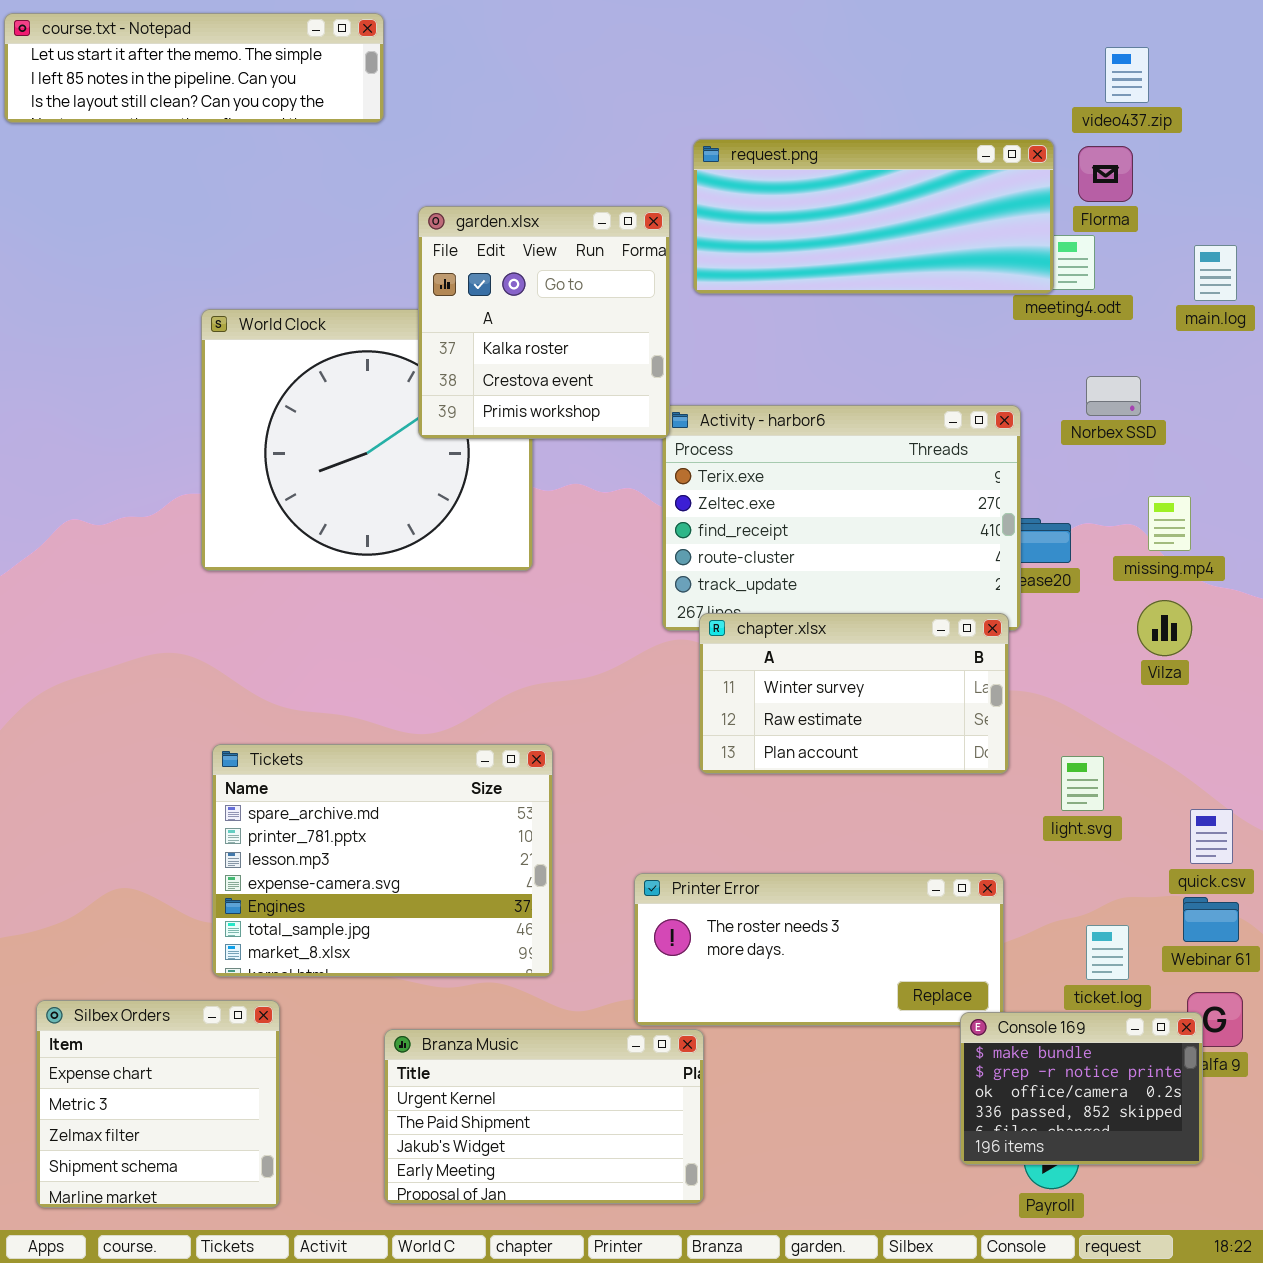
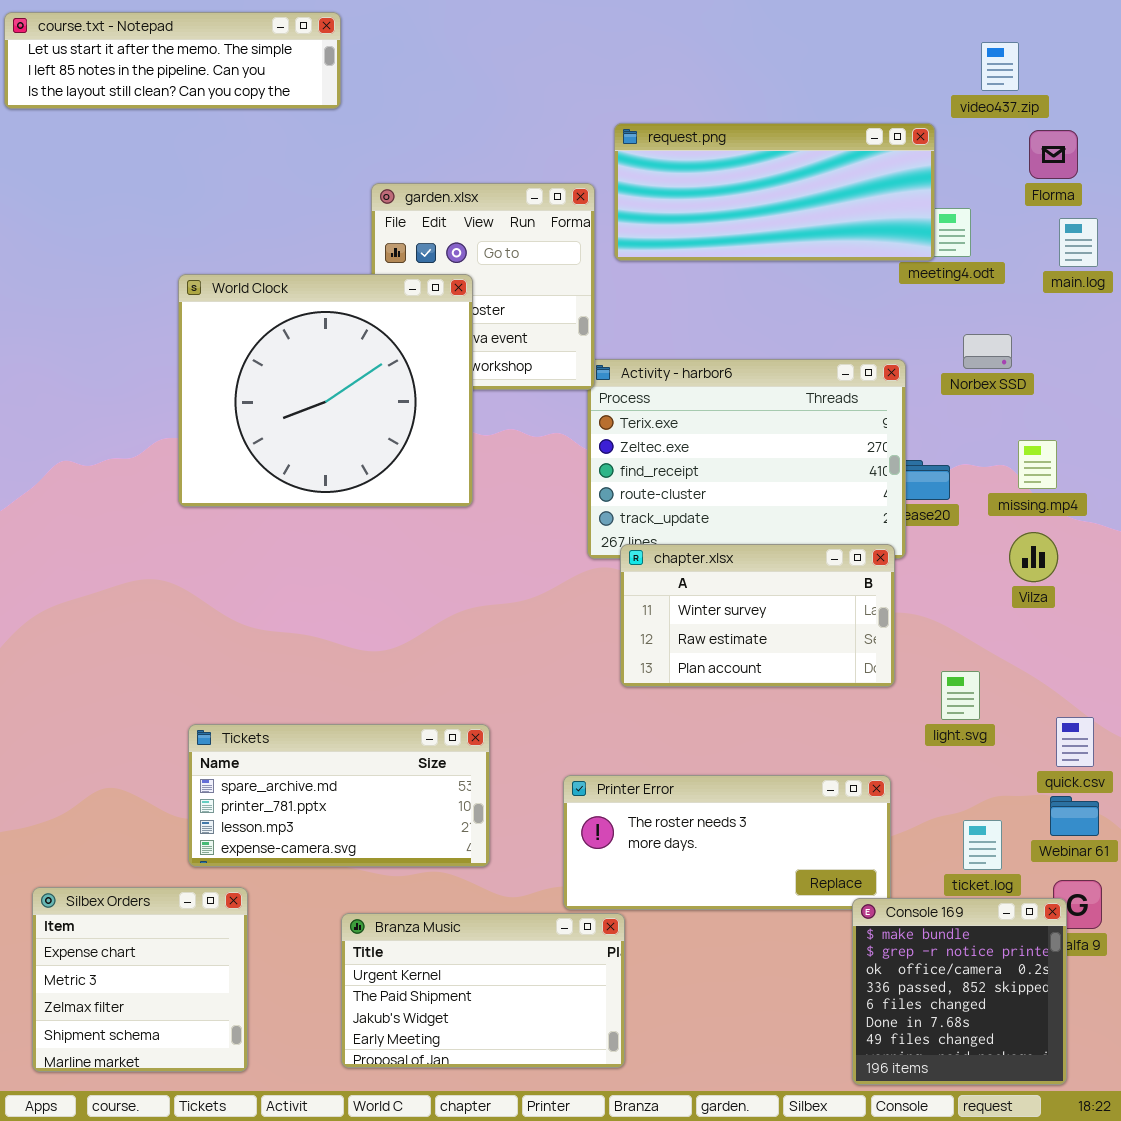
Florma: [1078,146,1133,202] -> [1029,130,1078,179], moved
World Clock: [201,309,533,571] -> [178,274,473,507], raised
Tickets: [212,744,553,977] -> [188,724,490,867], resized
Console 169: [960,1012,1203,1165] -> [852,898,1067,1085], resized

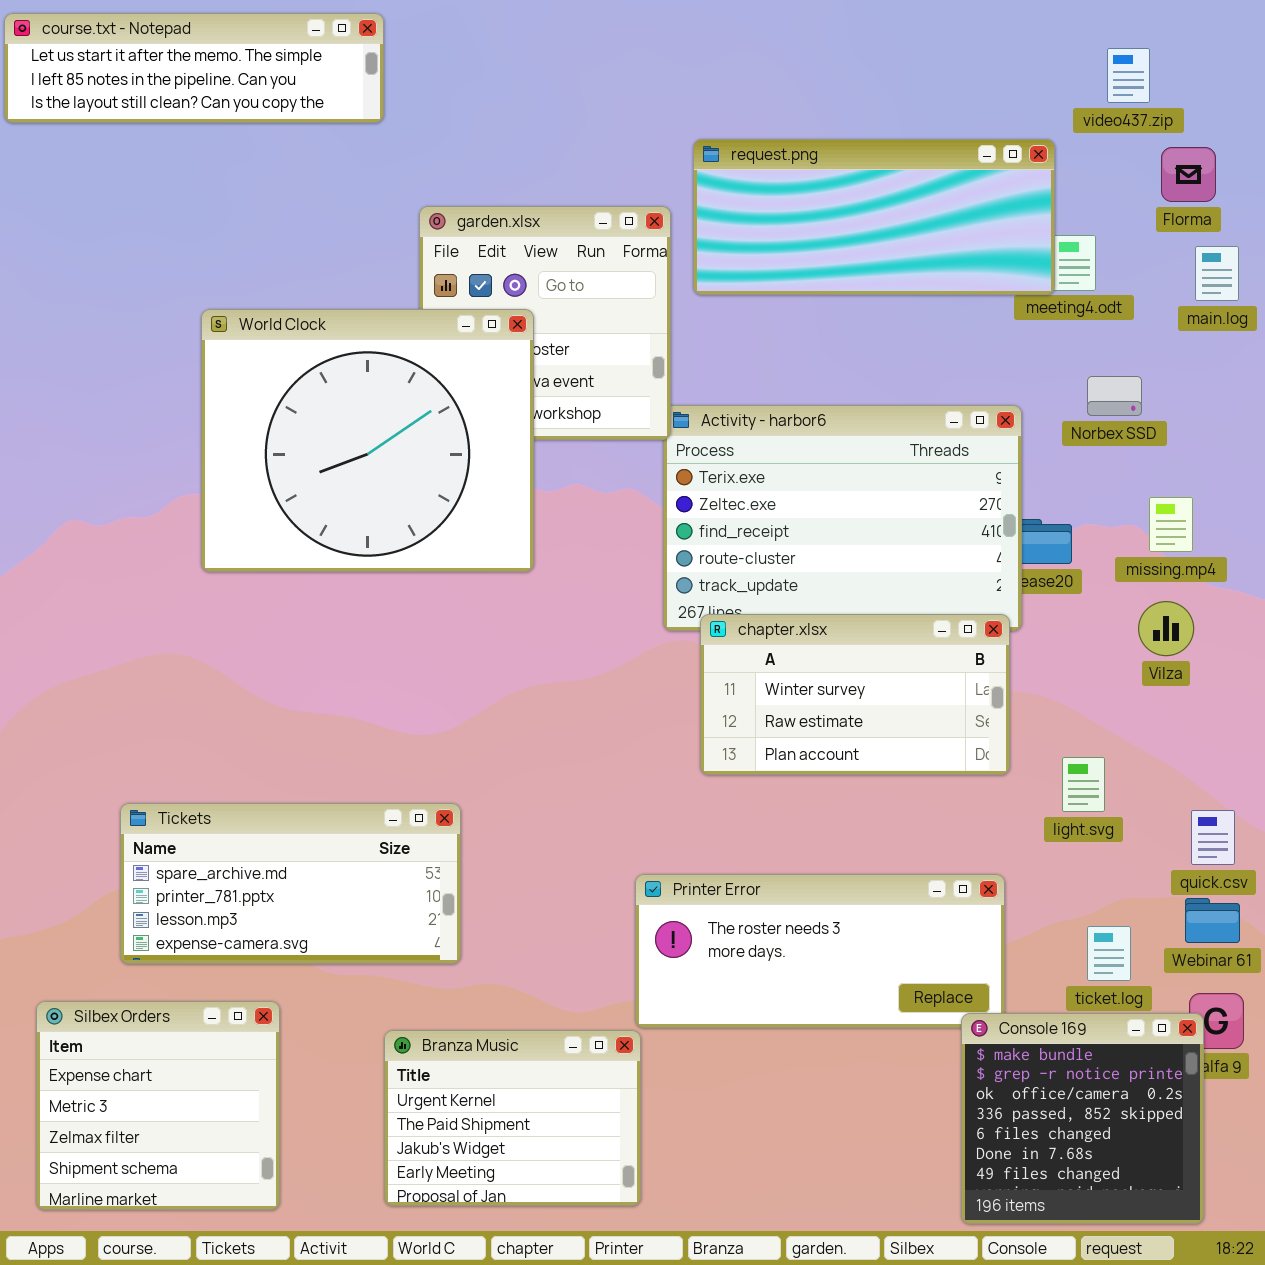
Tickets: [188,724,490,867] -> [120,803,461,964], moved
Branza Music: [341,913,625,1068] -> [384,1030,641,1206], resized

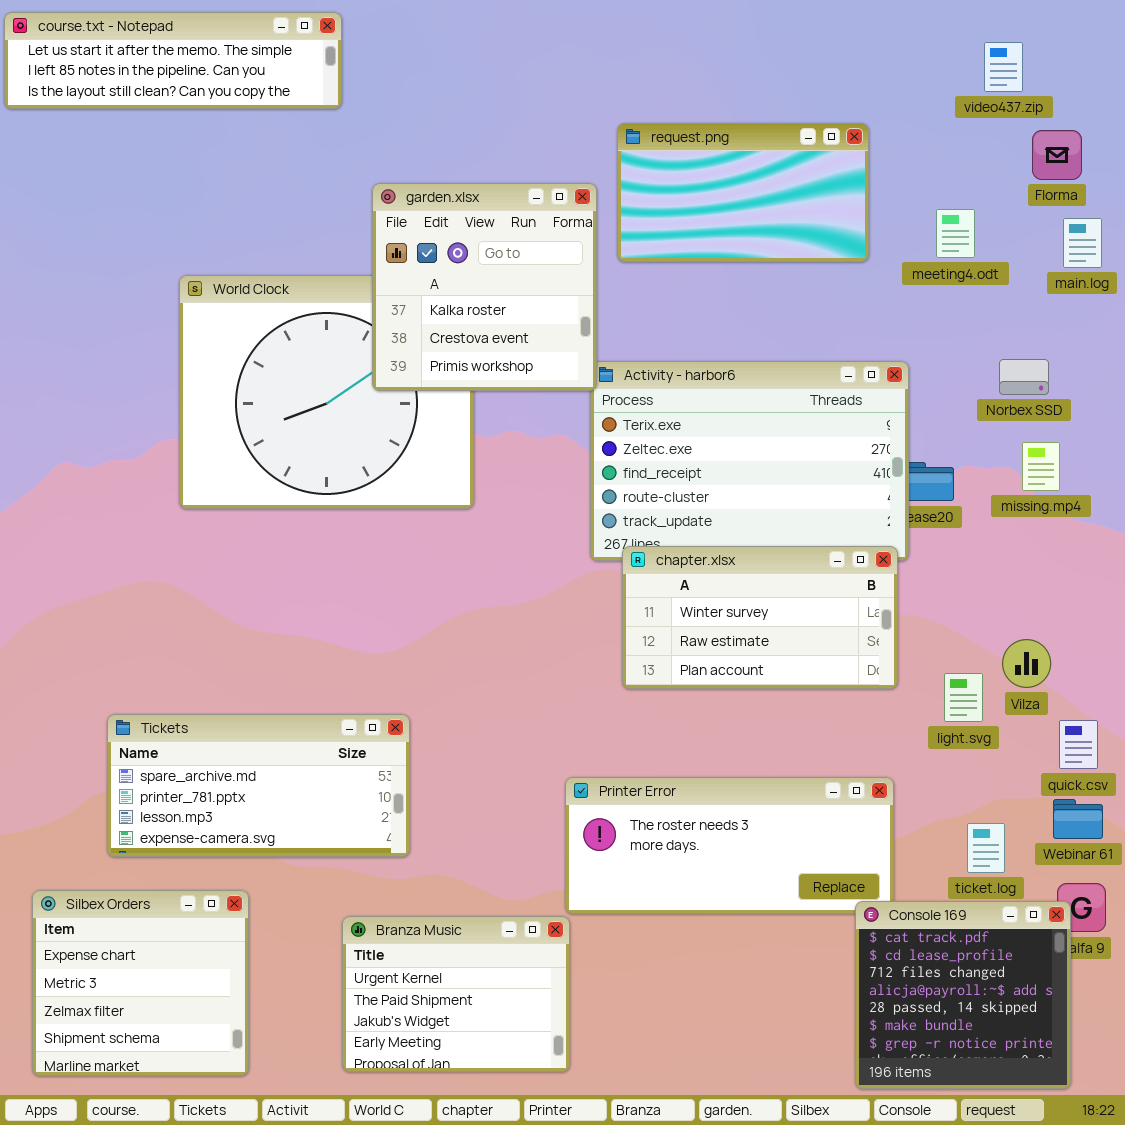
request.png: [693,139,1055,295] -> [617,123,869,262], resized
garden.xlsx: [419,206,671,440] -> [372,183,597,391], raised
Norbex SSD: [1087,376,1142,416] -> [999,359,1049,395], moved
Vilza: [1138,601,1194,656] -> [1002,639,1051,688], moved
Console 169: [961,1013,1204,1224] -> [855,901,1071,1089], scrolled up 5 rows

